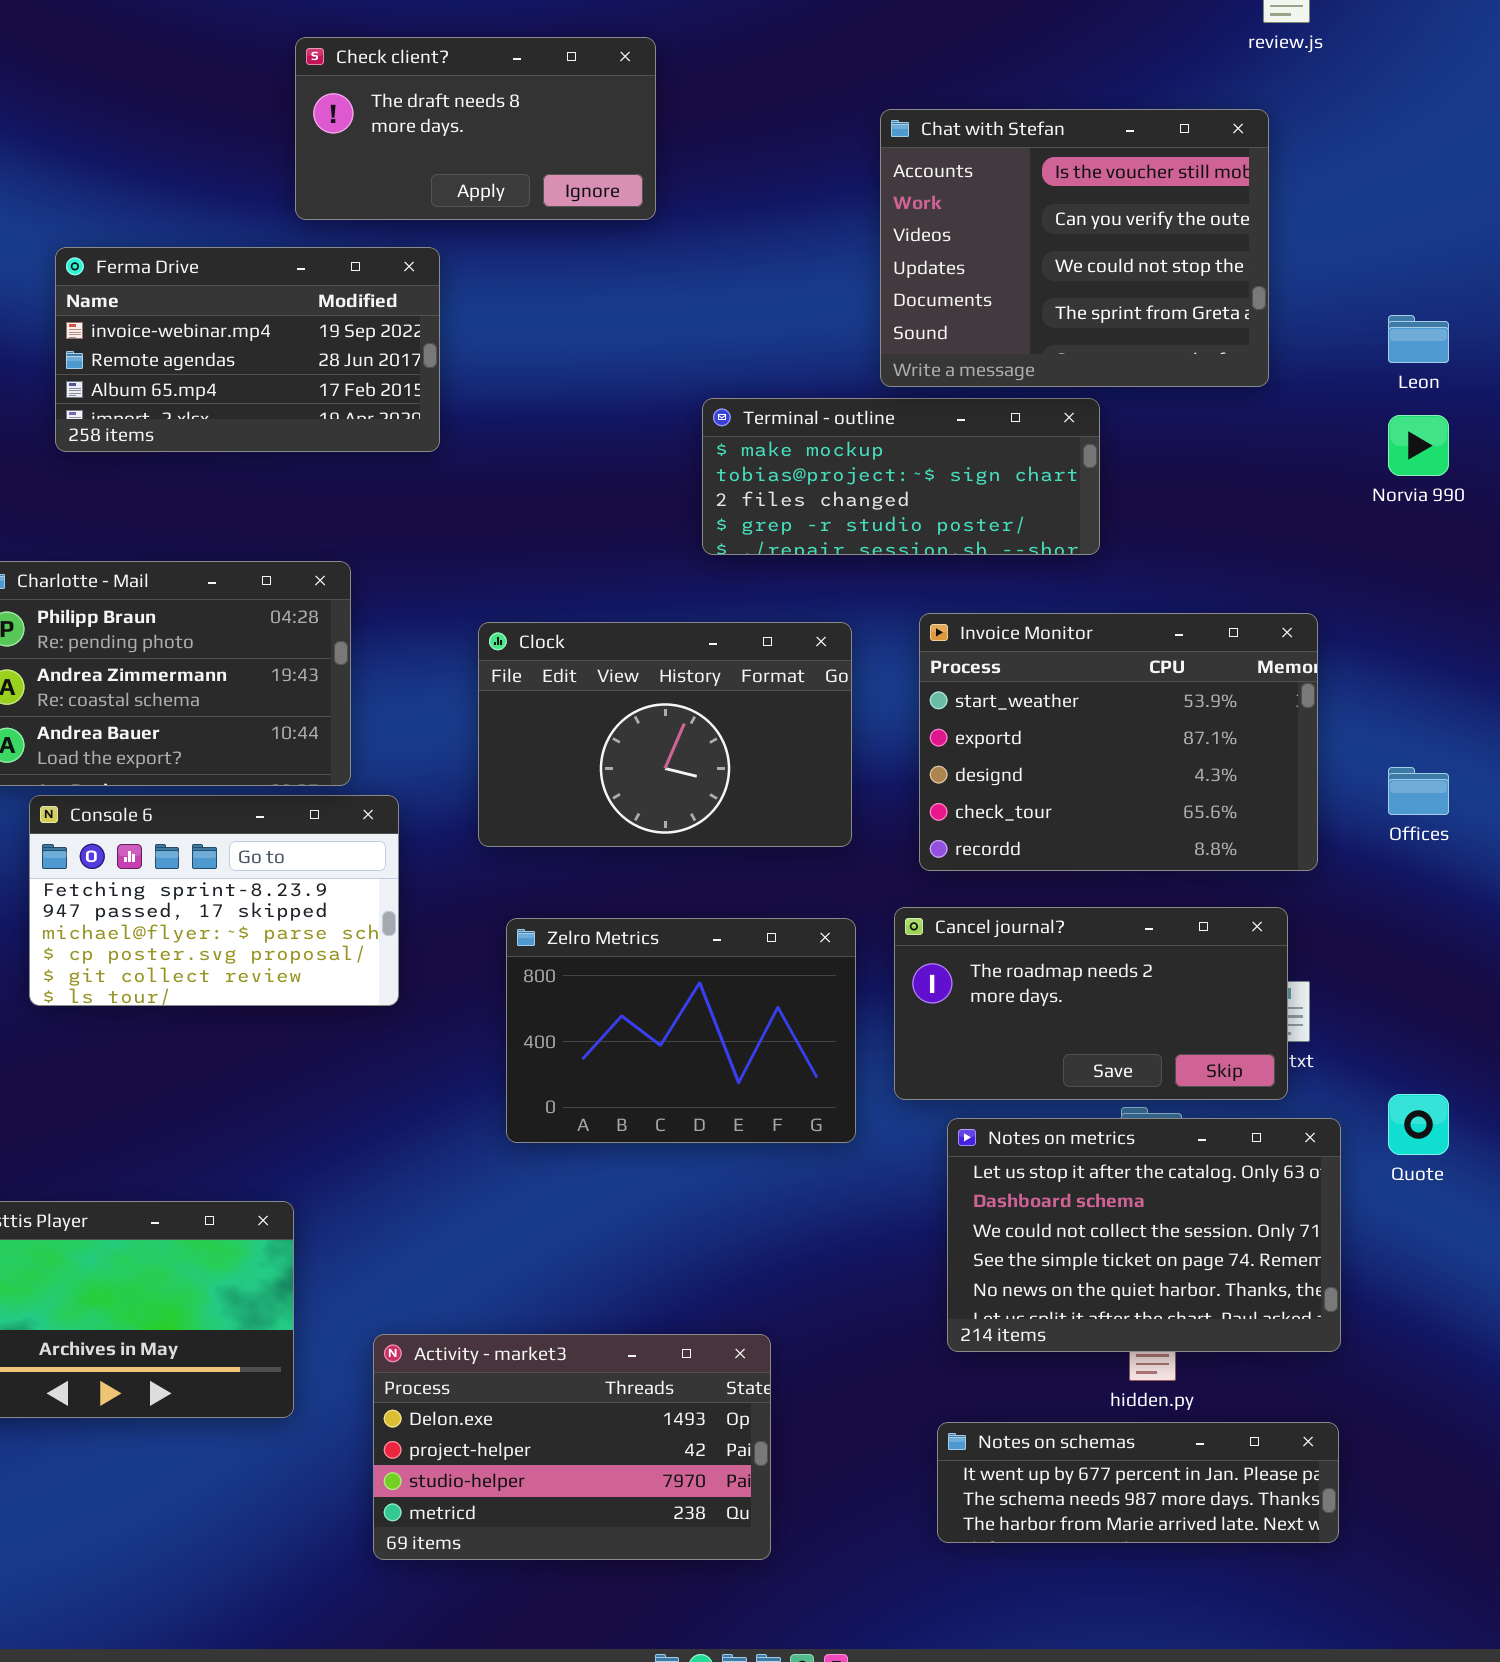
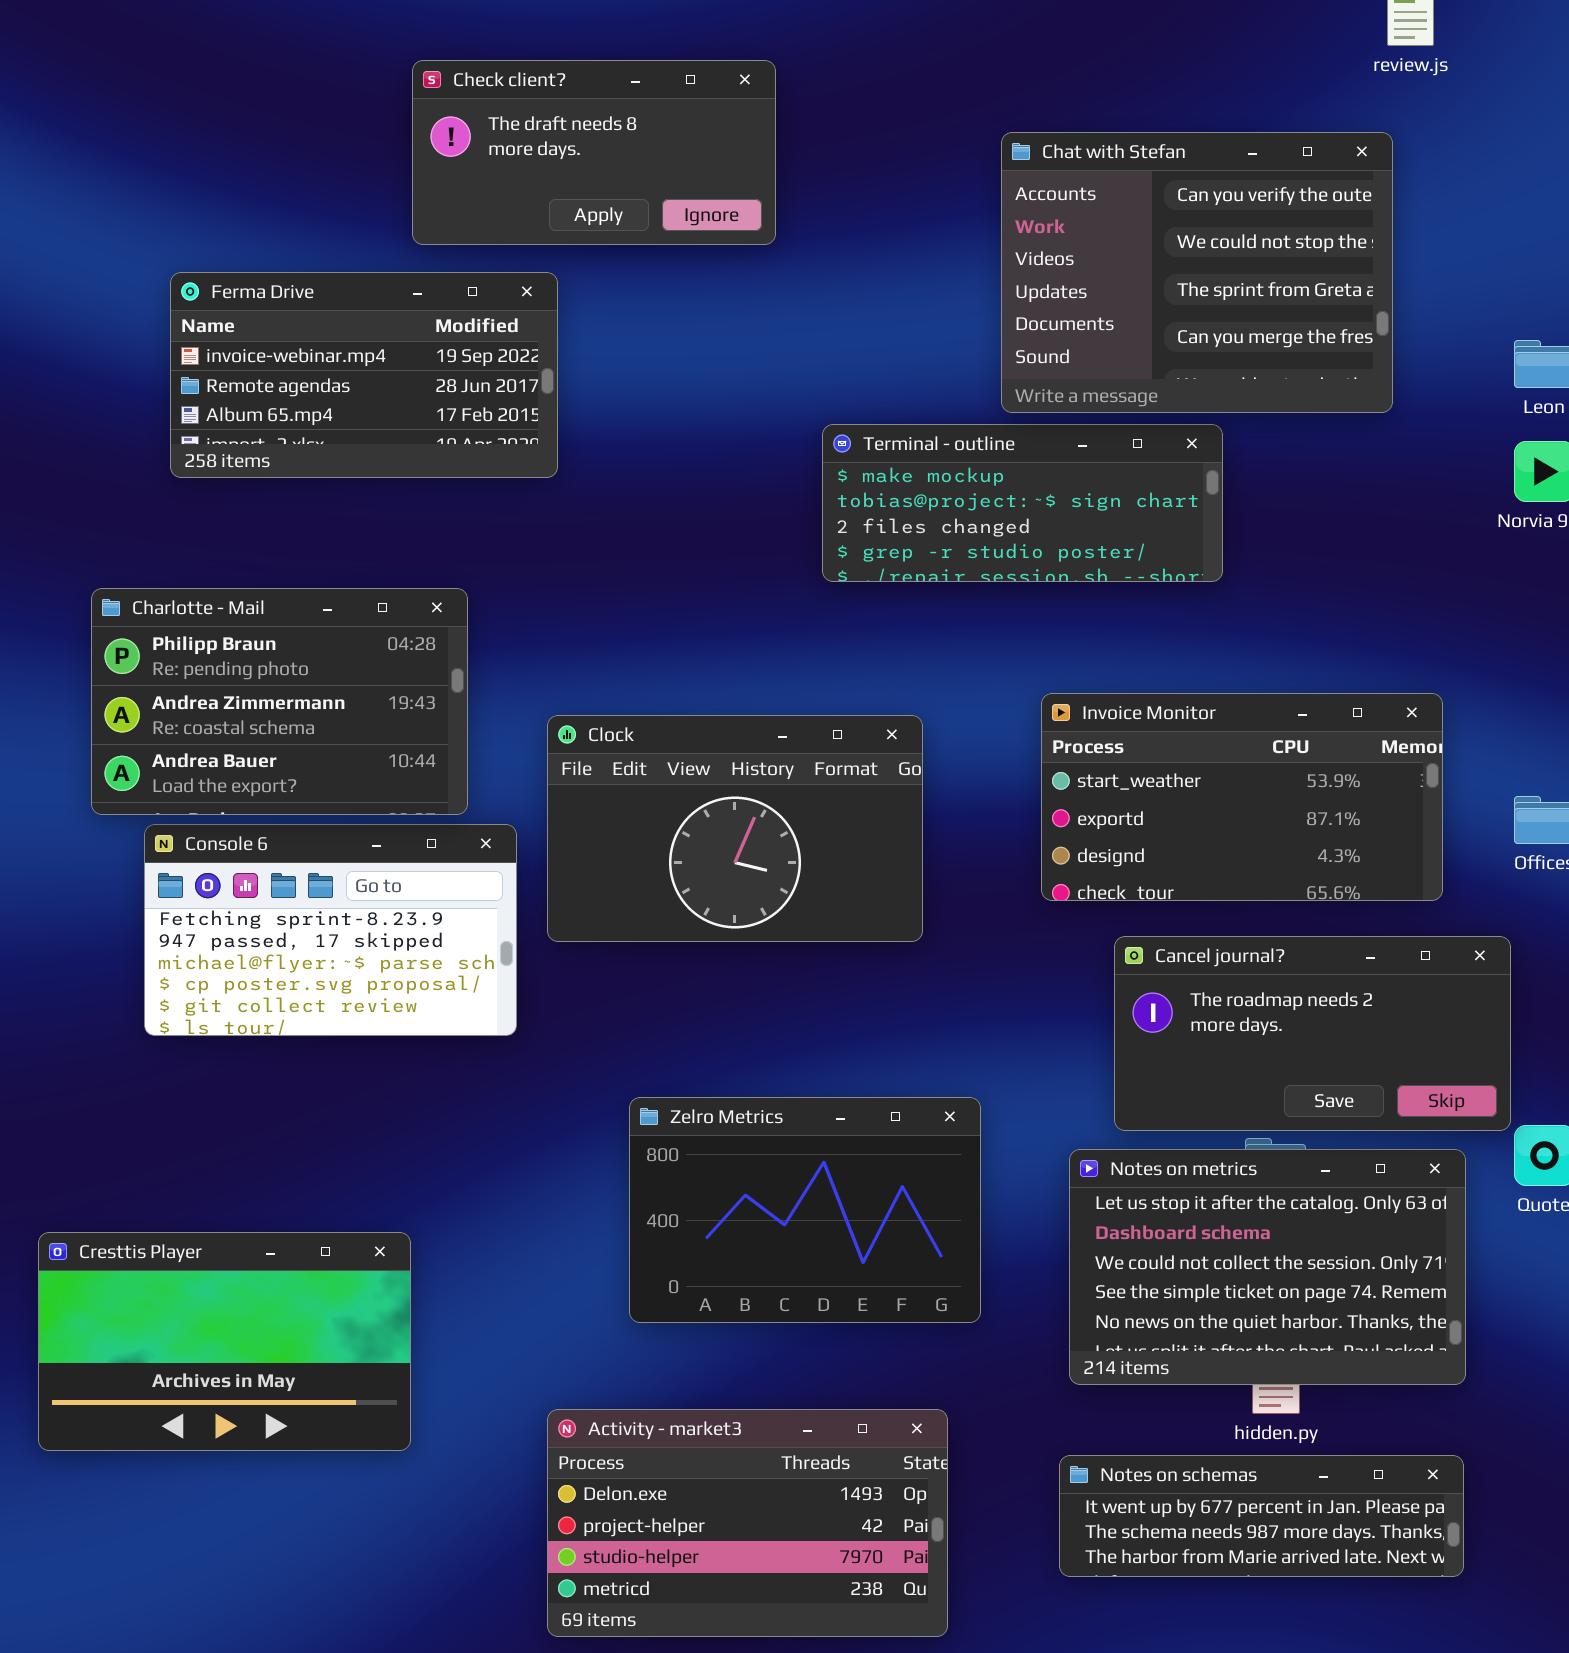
Chat with Stefan: [880,109,1269,387] -> [1001,132,1393,413], scrolled down 1 row
Invoice Monitor: [919,613,1318,871] -> [1041,693,1443,901], resized
Clock: [478,622,852,847] -> [547,715,923,942], moved
Cancel journal?: [894,907,1288,1100] -> [1114,936,1511,1131], moved
Zelro Metrics: [506,918,856,1143] -> [629,1097,981,1323], moved
Activity - market3: [373,1334,771,1560] -> [547,1409,948,1637], moved

